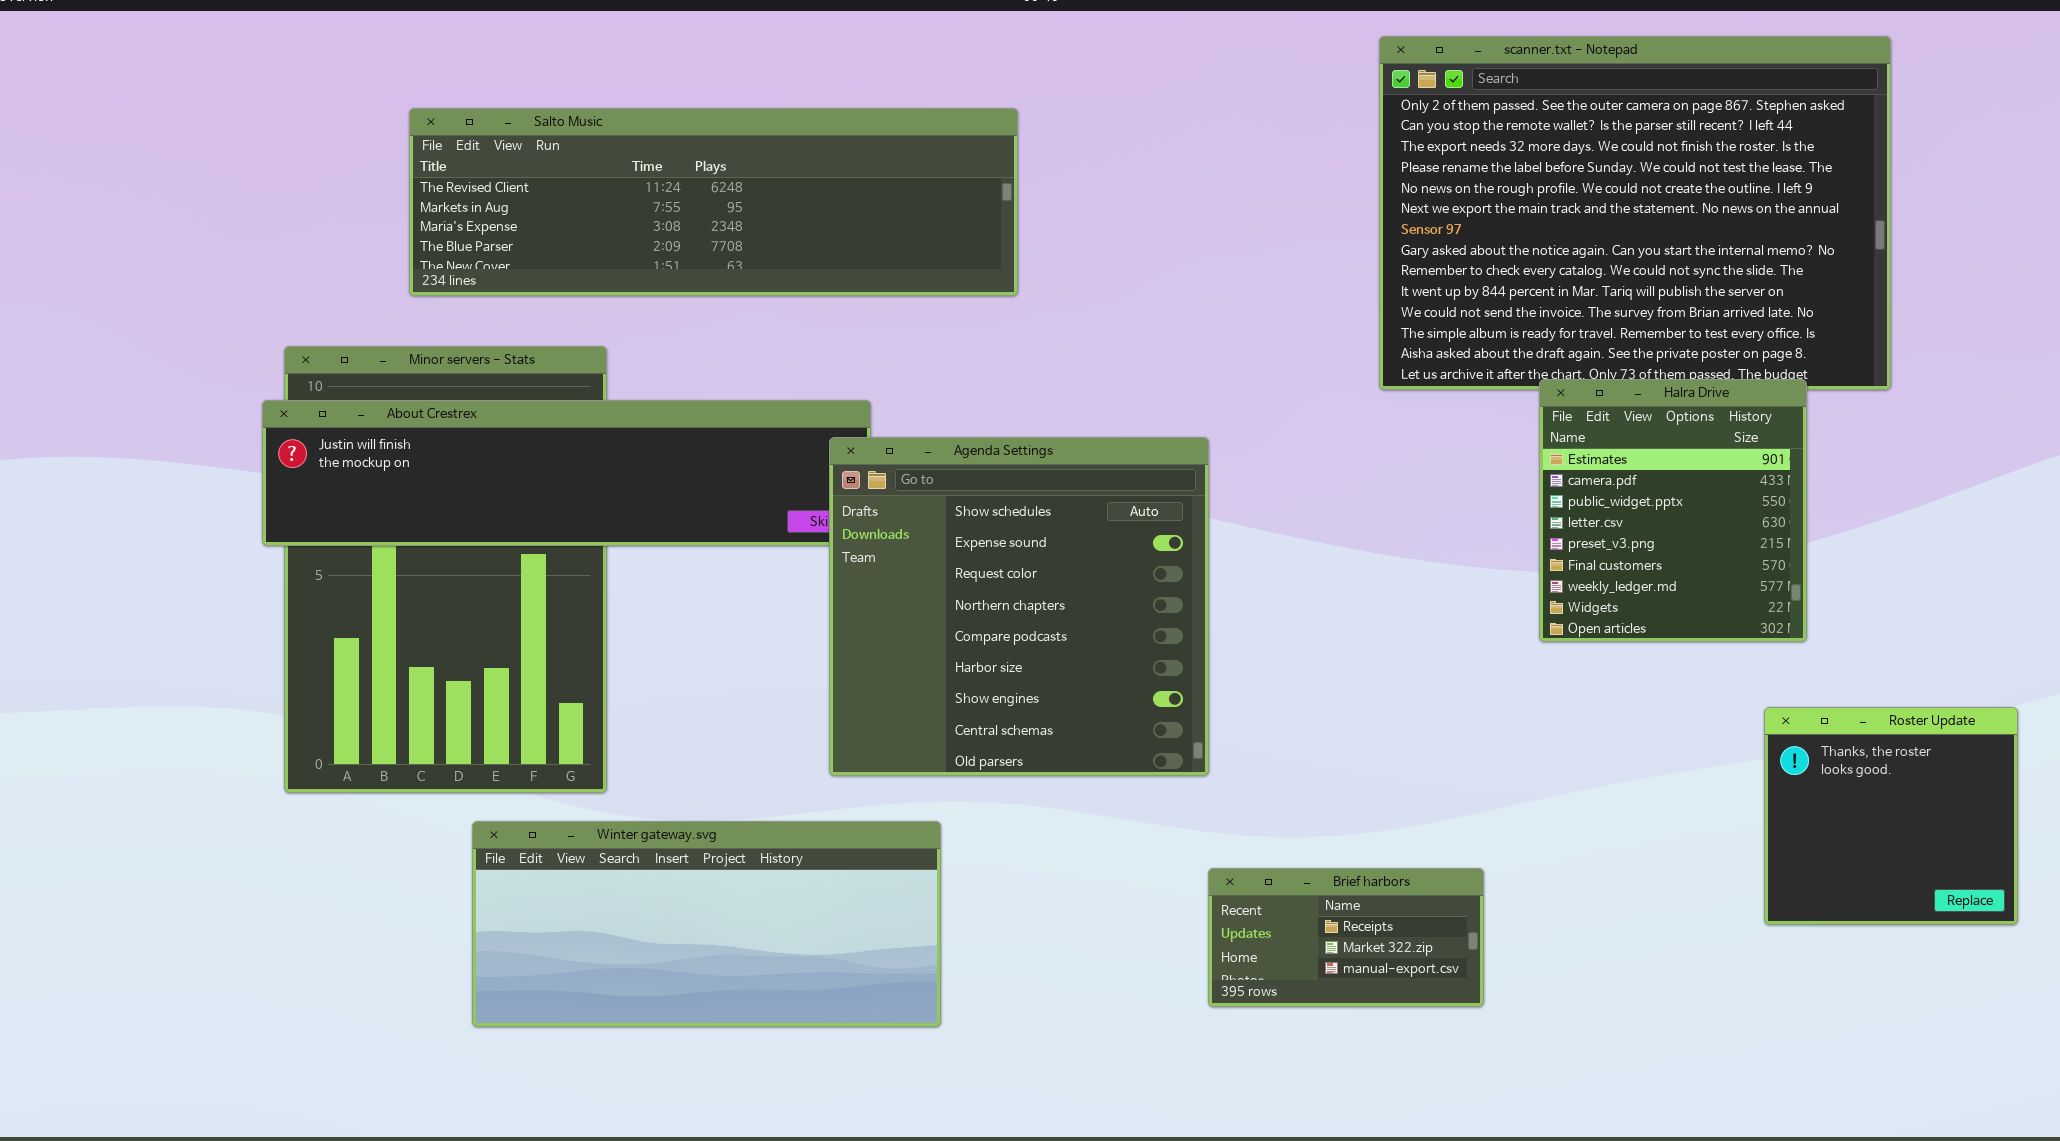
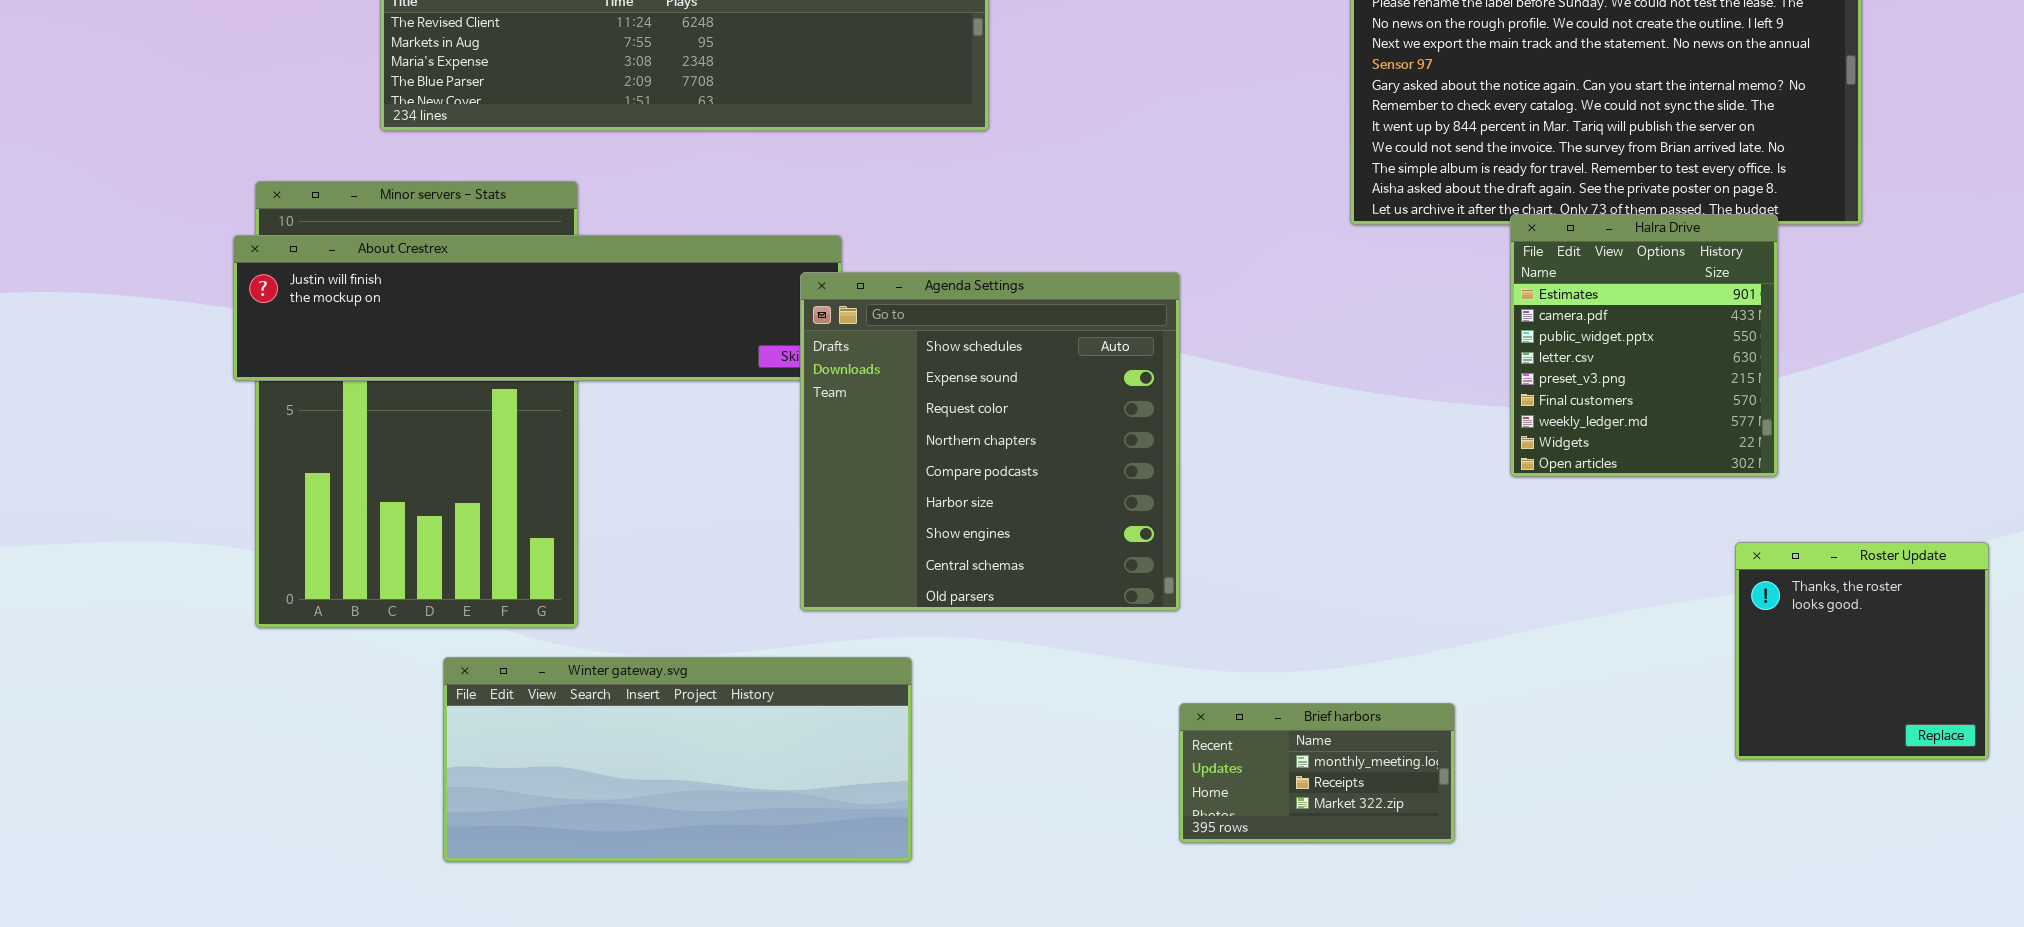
Brief harbors: [1208,868,1484,1007] -> [1179,703,1455,843], scrolled up 1 row

